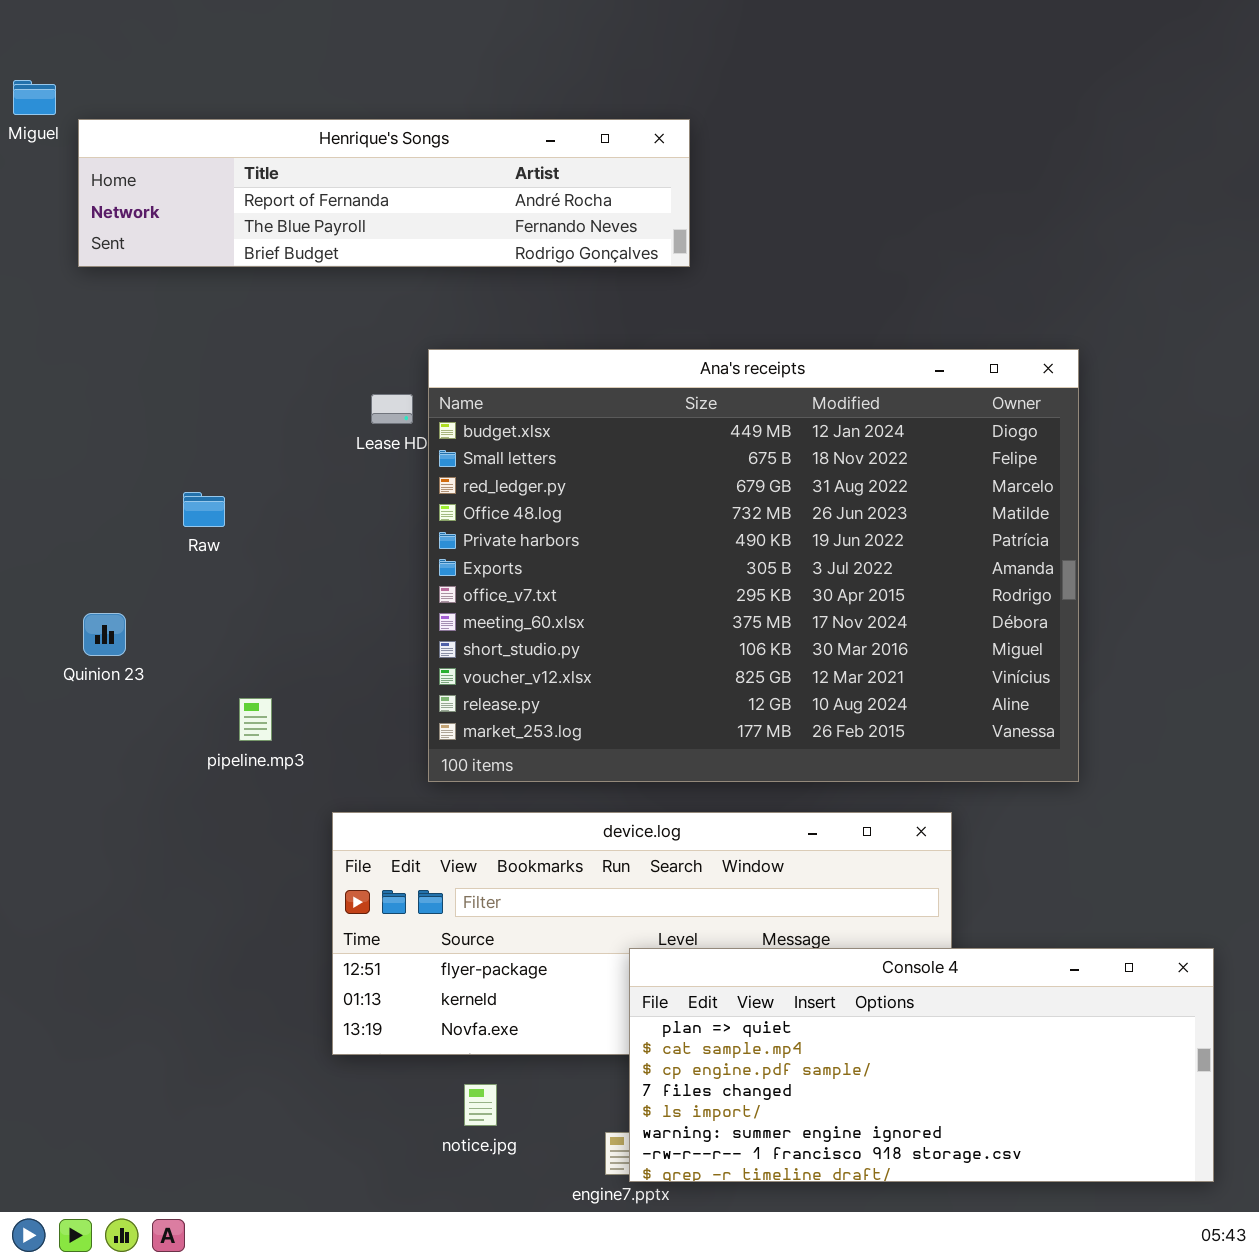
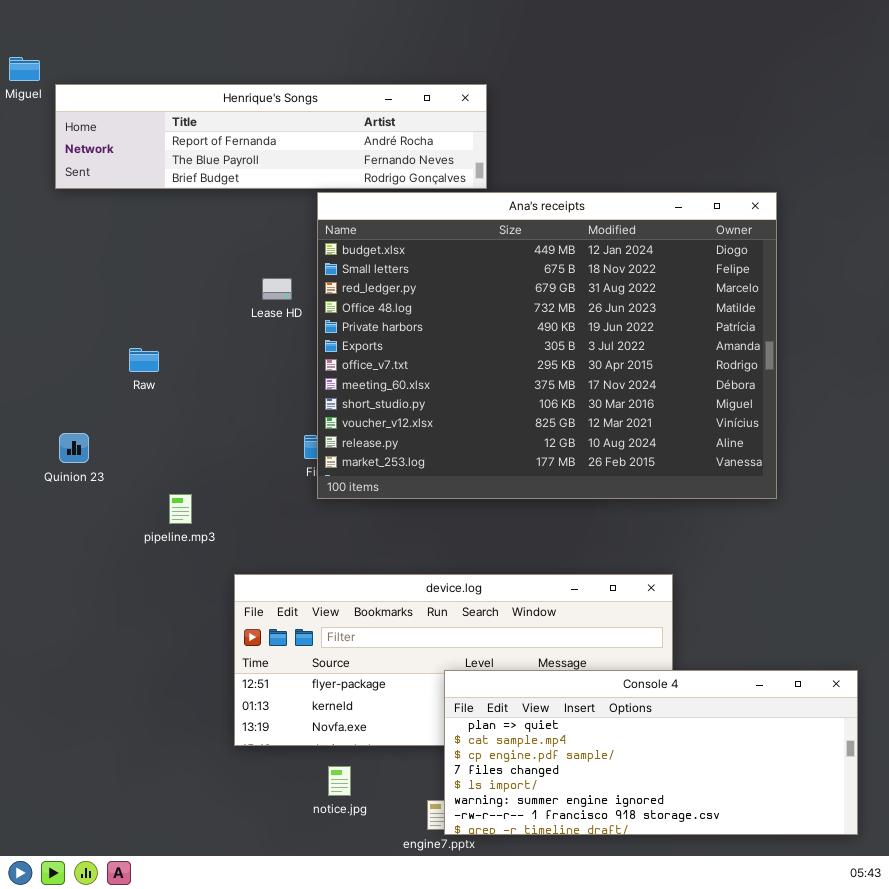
Ana's receipts: [428,349,1079,782] -> [317,192,777,499], moved

